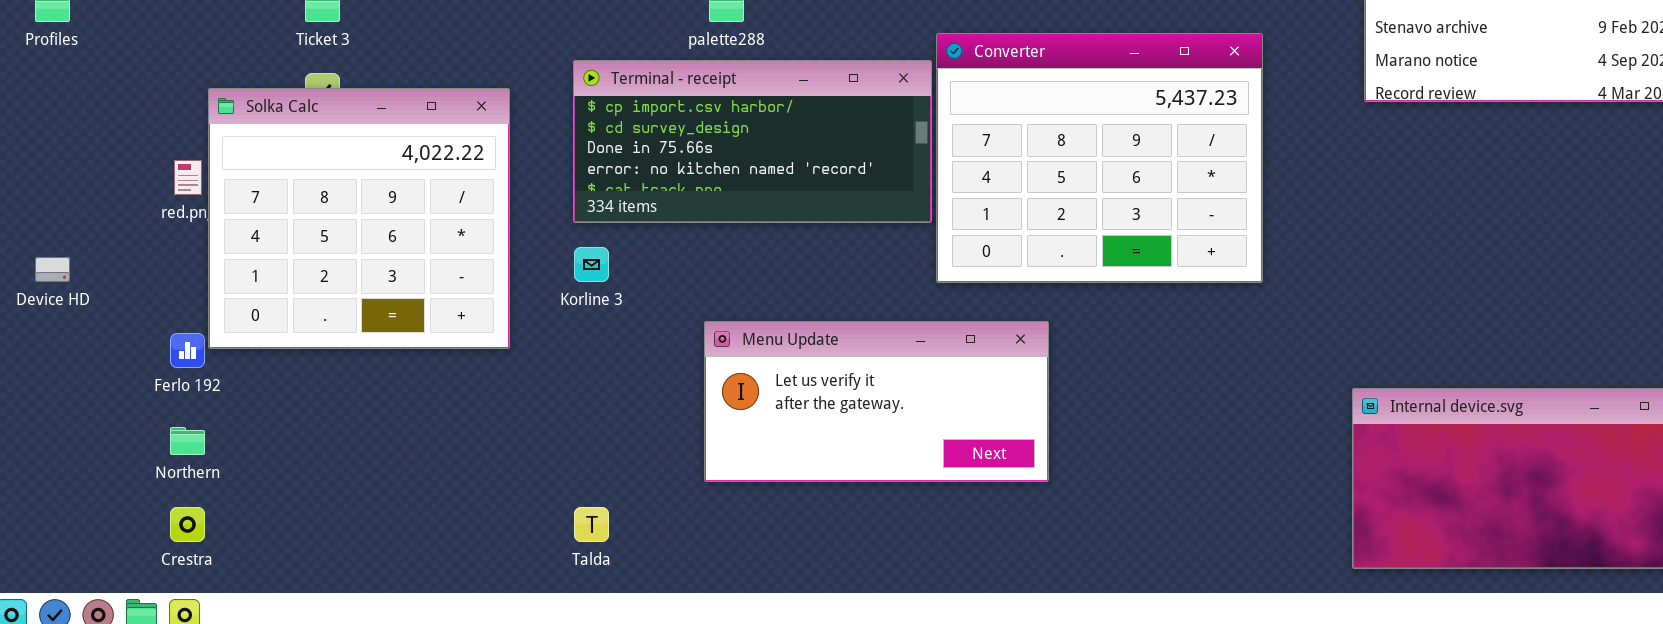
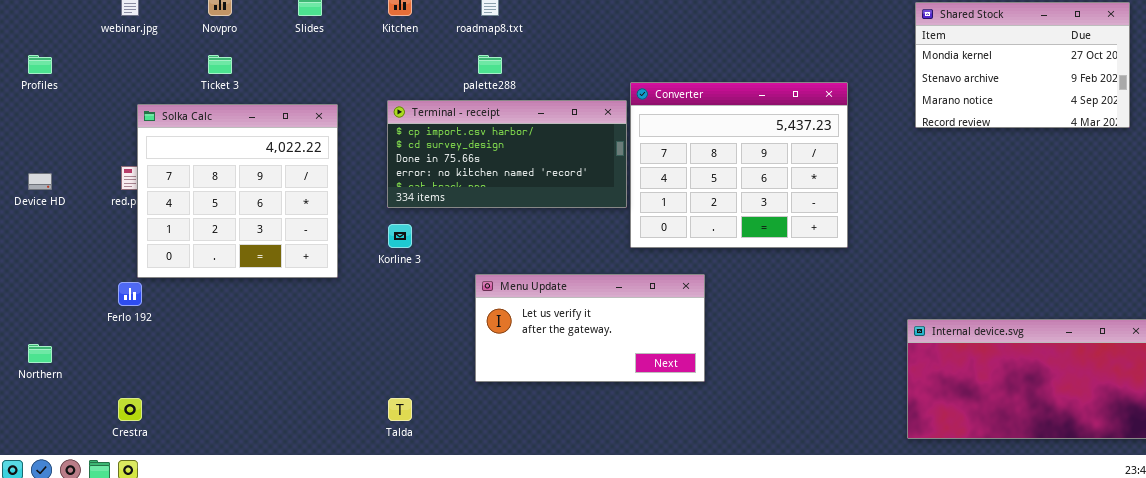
Solka Calc: [208,88,510,349] -> [137,104,338,278], moved
Device HD: [35,257,70,282] -> [28,173,52,190], moved
Northern: [170,427,205,455] -> [28,344,52,363], moved

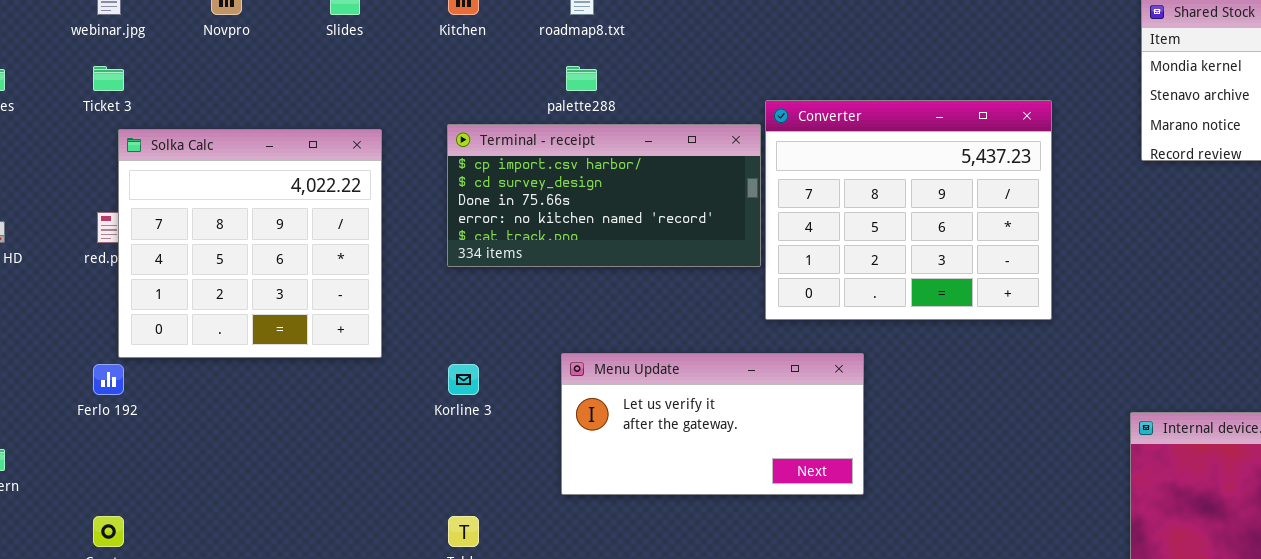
Ticket 3: [208,55,232,74] -> [93,66,124,91], moved
Korline 3: [388,224,412,248] -> [448,364,479,395], moved

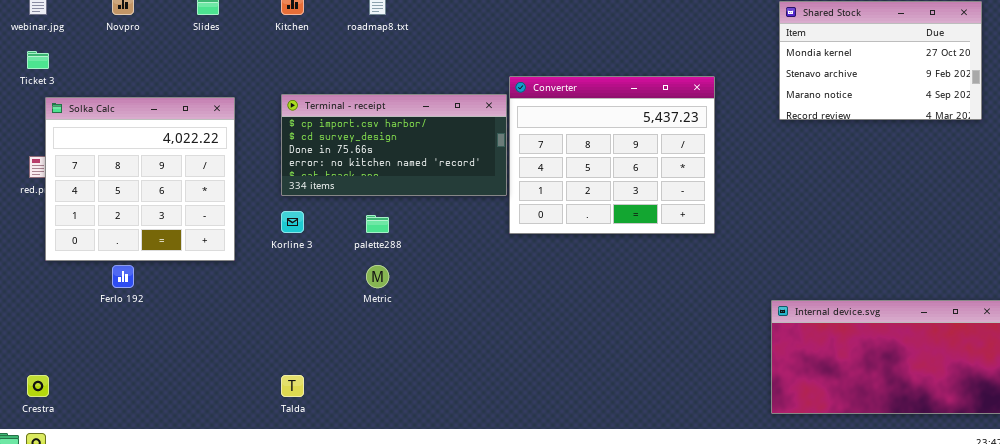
palette288: [566,66,597,91] -> [366,215,389,233], moved
Menu Update: [561,353,864,495] -> none, closed
Ferlo 192: [93,364,124,395] -> [112,265,134,288], moved
Korline 3: [448,364,479,395] -> [281,211,304,233], moved

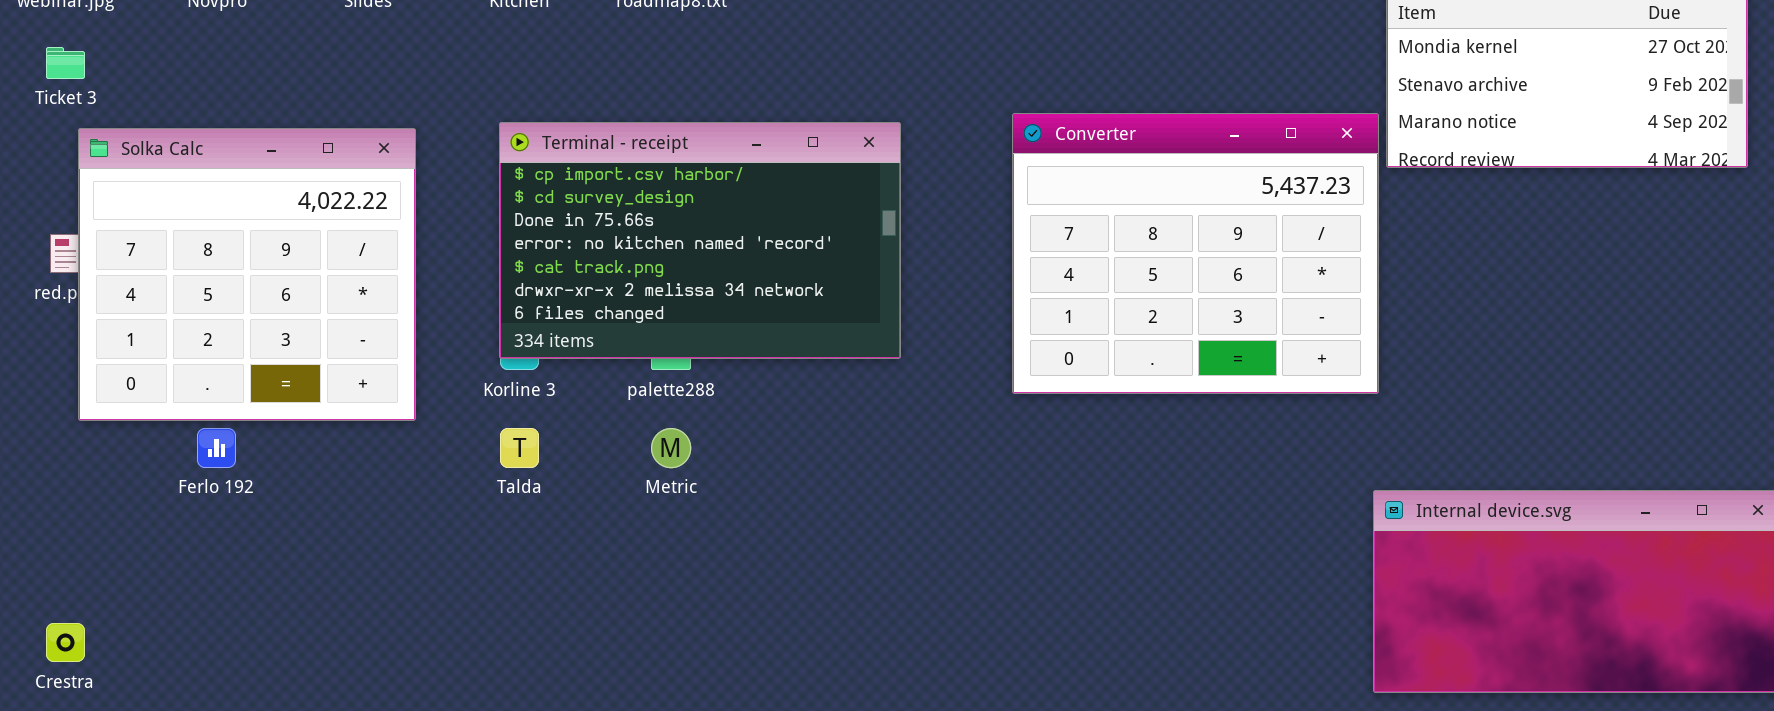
Converter: [509,76,715,234] -> [1012,113,1379,394], moved
Terminal - receipt: [281,94,507,196] -> [499,122,901,359], resized
Talda: [281,375,304,397] -> [500,428,539,468], moved

